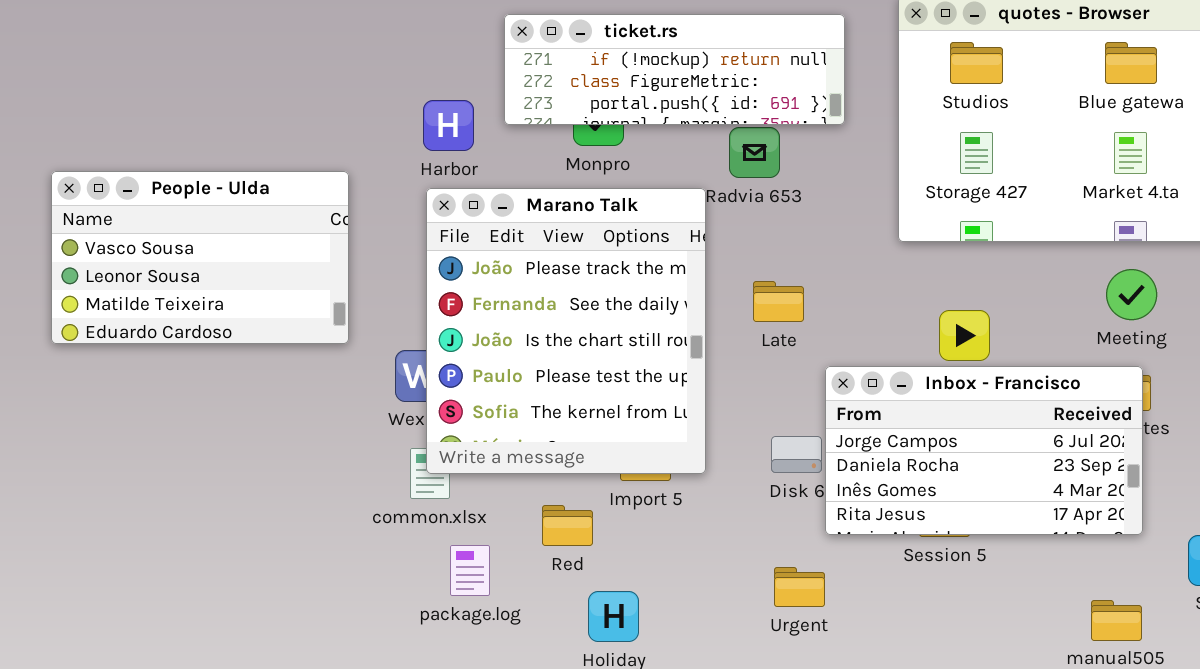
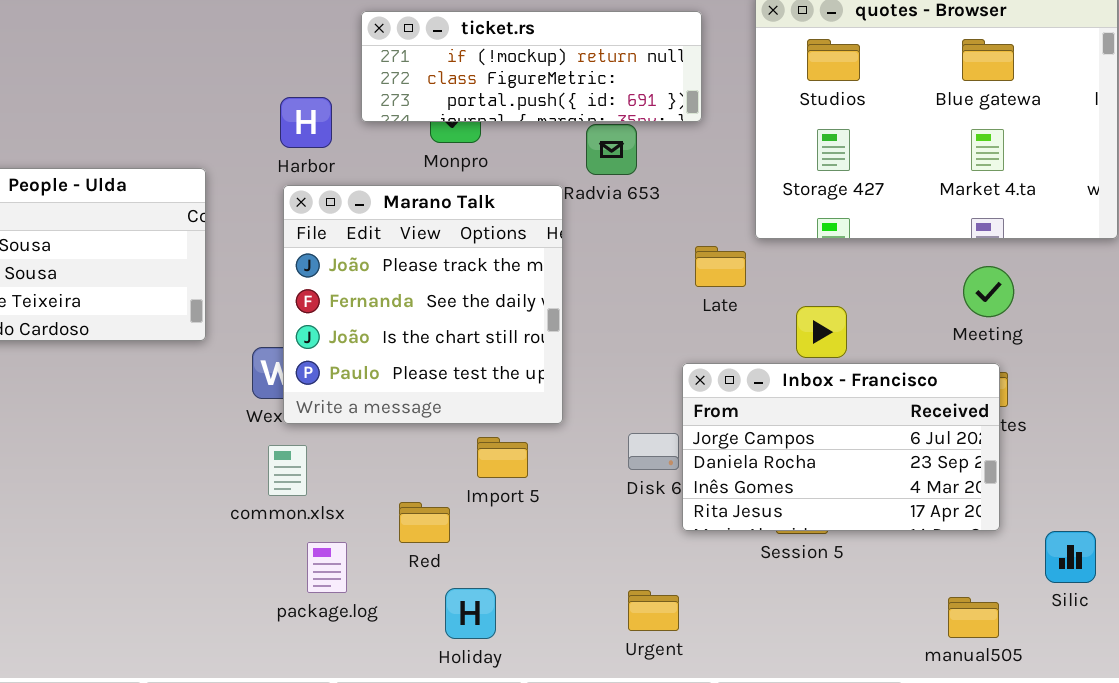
Marano Talk: [426,188,706,474] -> [283,185,563,424], resized
Late: [753,281,804,322] -> [695,246,746,287], moved
Urgent: [774,567,825,607] -> [628,590,679,631], moved

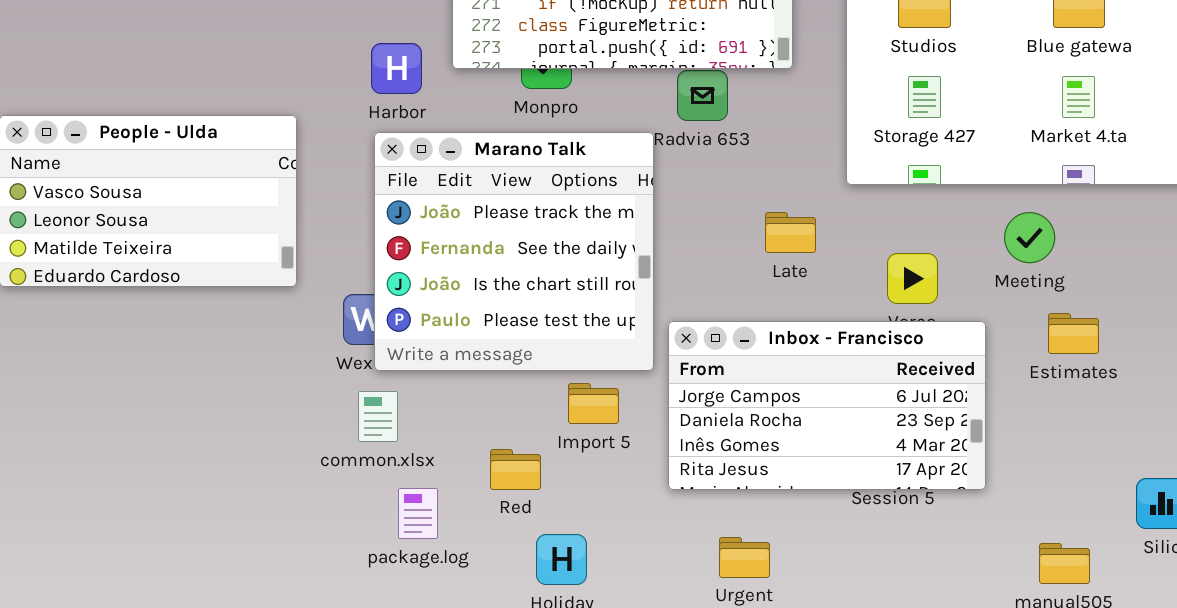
Late: [695,246,746,287] -> [765,212,816,253], moved
Meeting: [963,266,1014,317] -> [1004,212,1055,263], moved
Inbox - Francisco: [682,363,1000,531] -> [668,321,986,490], moved

